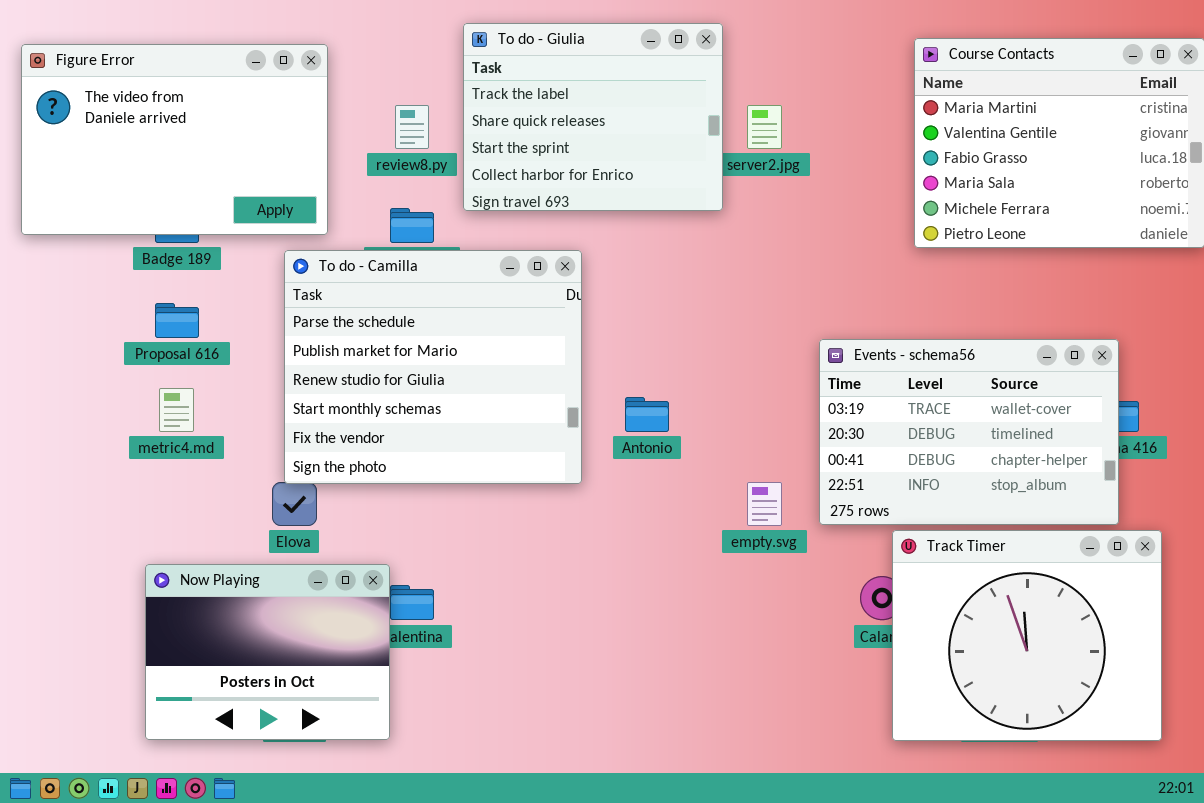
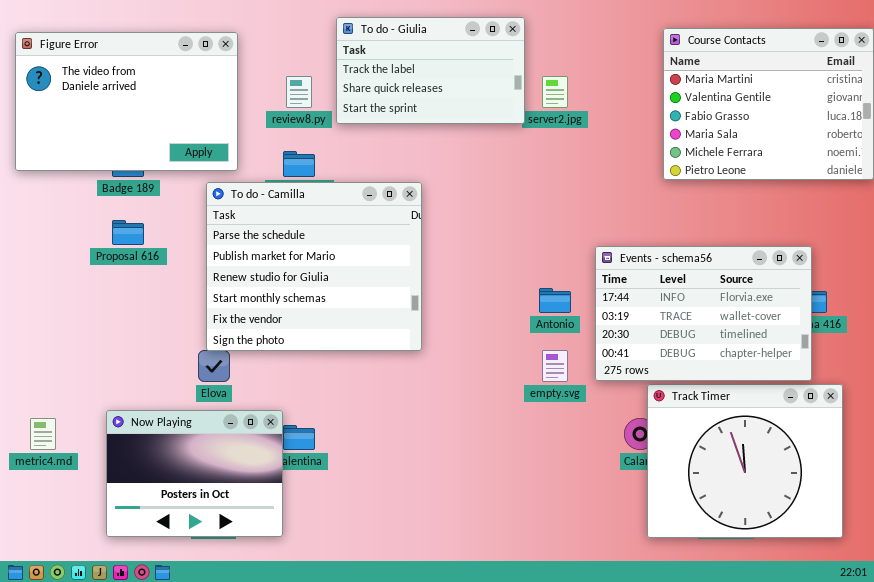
To do - Giulia: [463,23,723,211] -> [336,17,525,124], resized
Events - schema56: [819,339,1119,525] -> [595,246,812,381], scrolled up 1 row
metric4.md: [159,388,194,432] -> [30,418,56,450], moved
Antonio: [625,397,669,432] -> [539,288,571,313], moved

